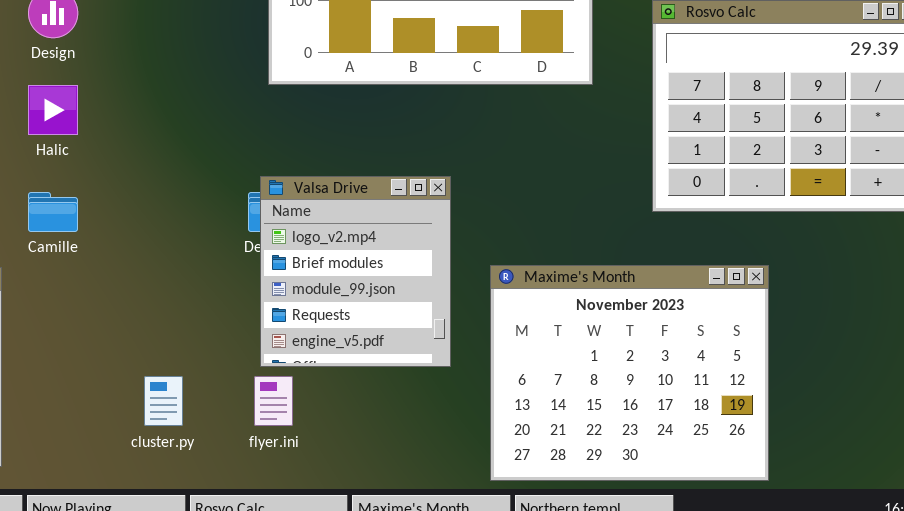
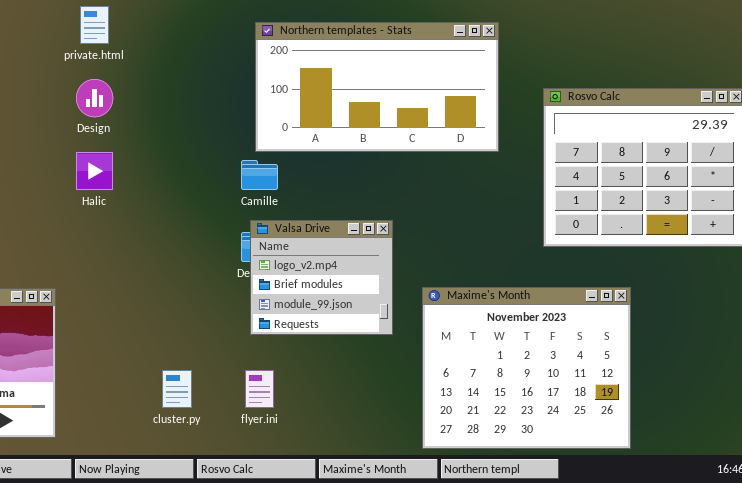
Valsa Drive: [260,176,451,367] -> [250,220,393,335], resized
Camille: [28,192,78,232] -> [241,160,278,190], moved

